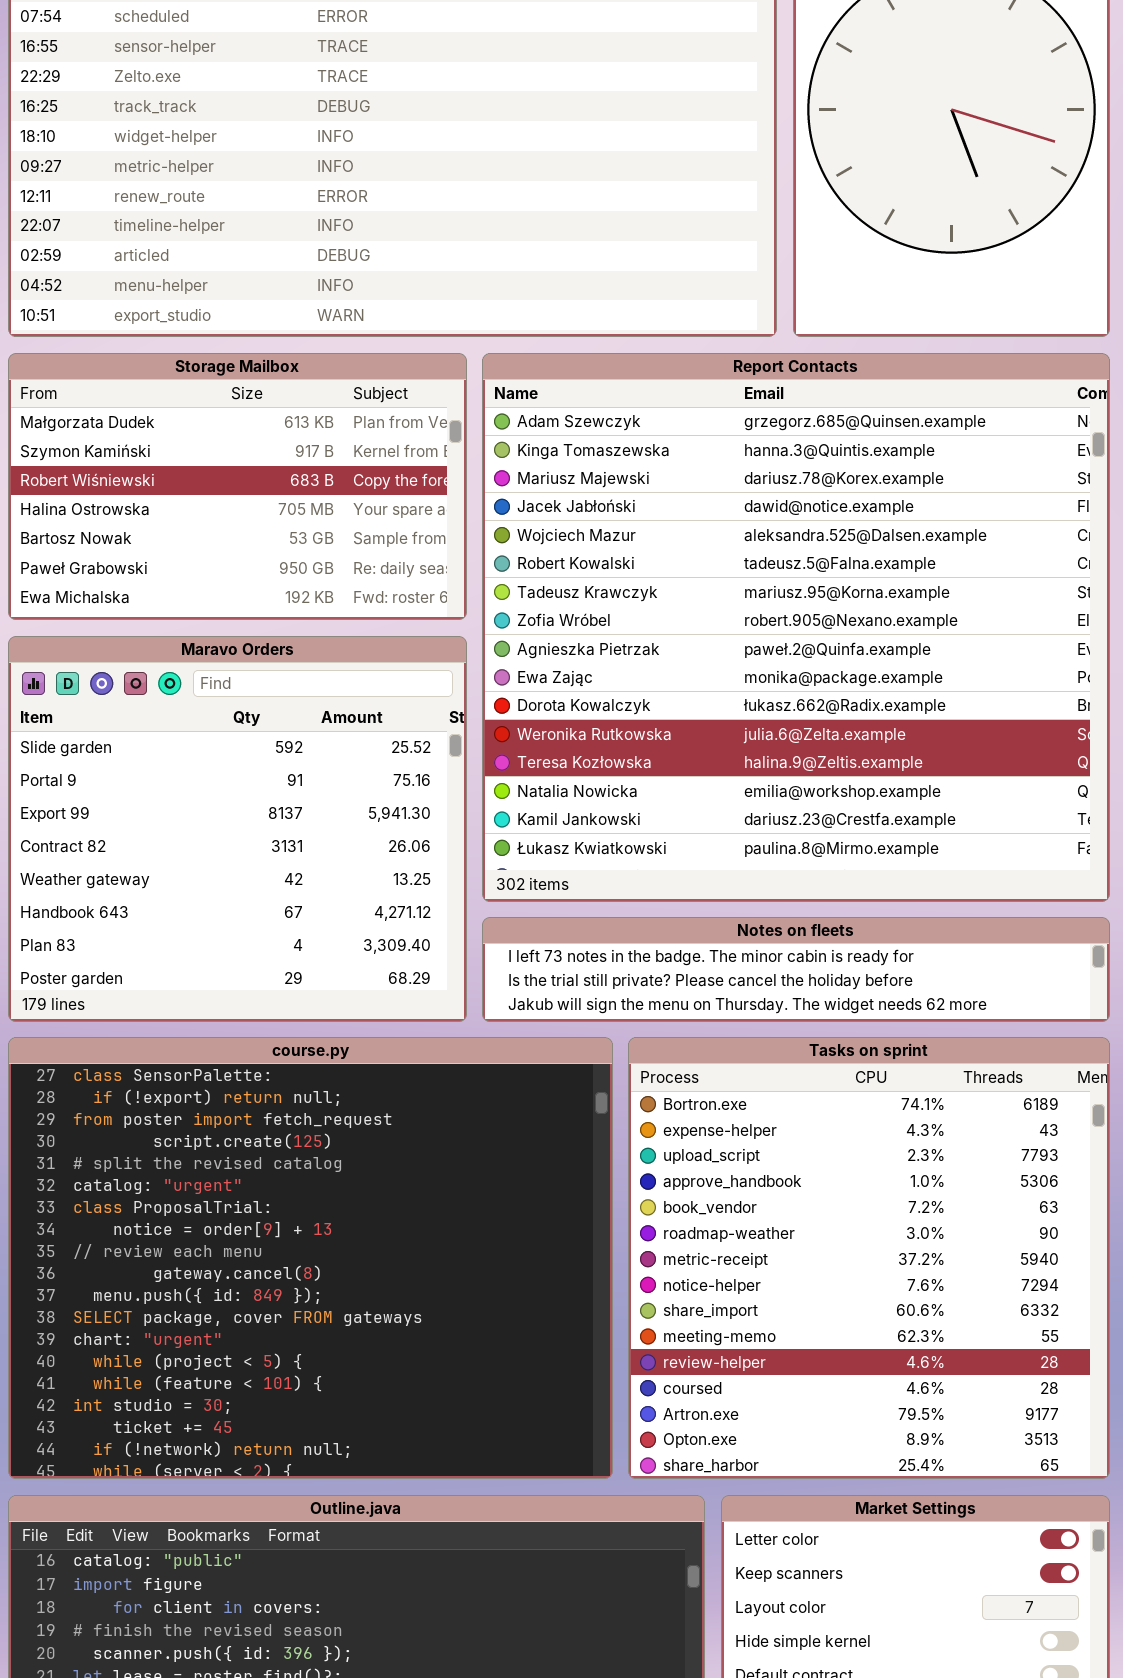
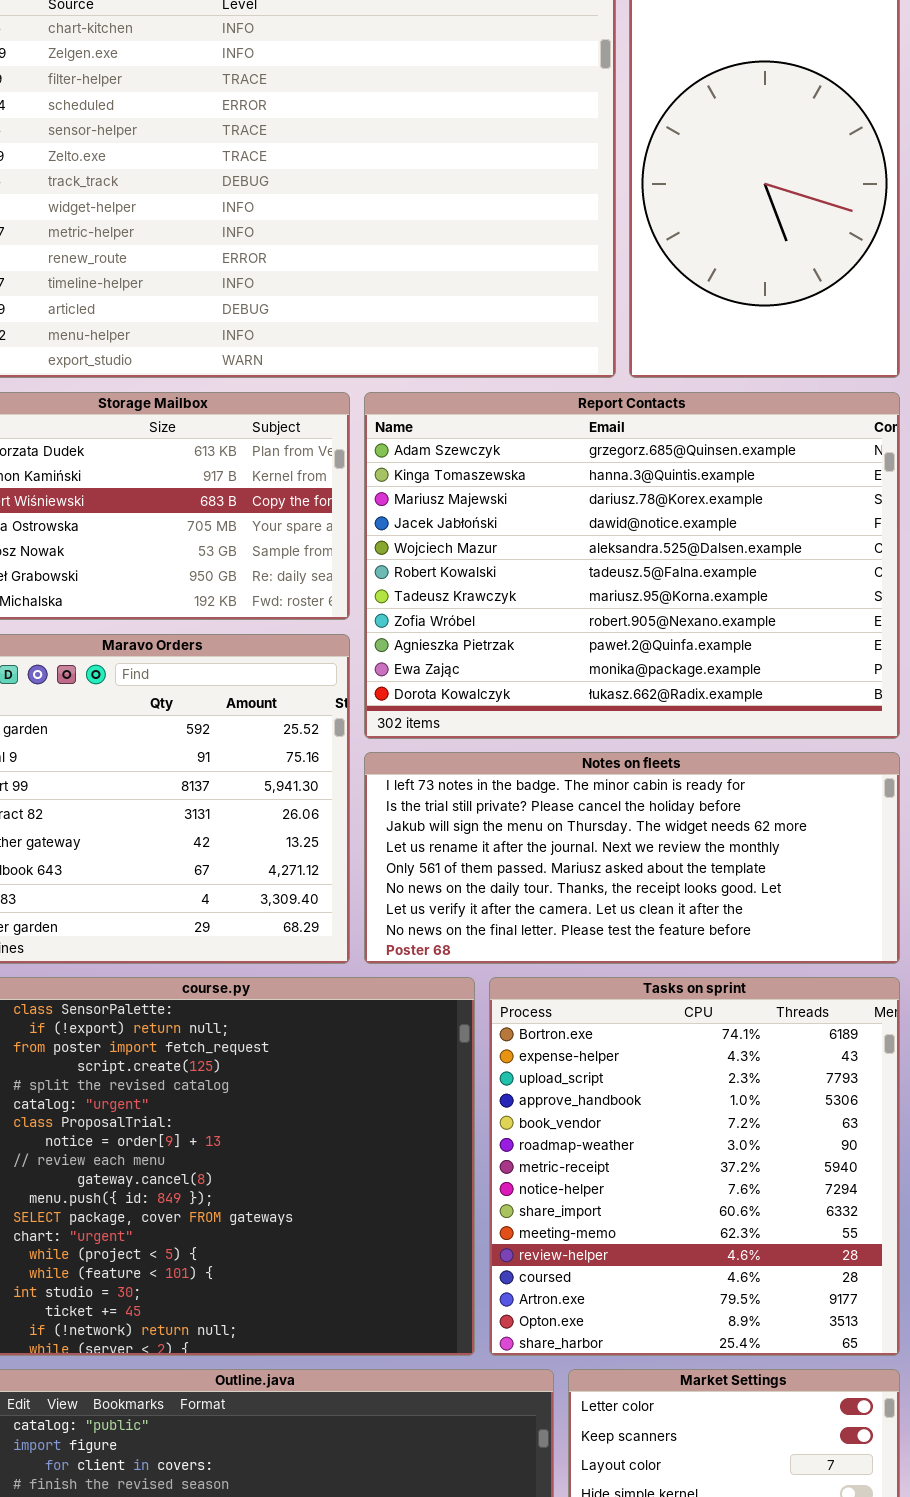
Report Contacts: [482,353,1110,902] -> [364,392,900,739], resized
Notes on fleets: [482,917,1110,1022] -> [364,752,900,964], resized

